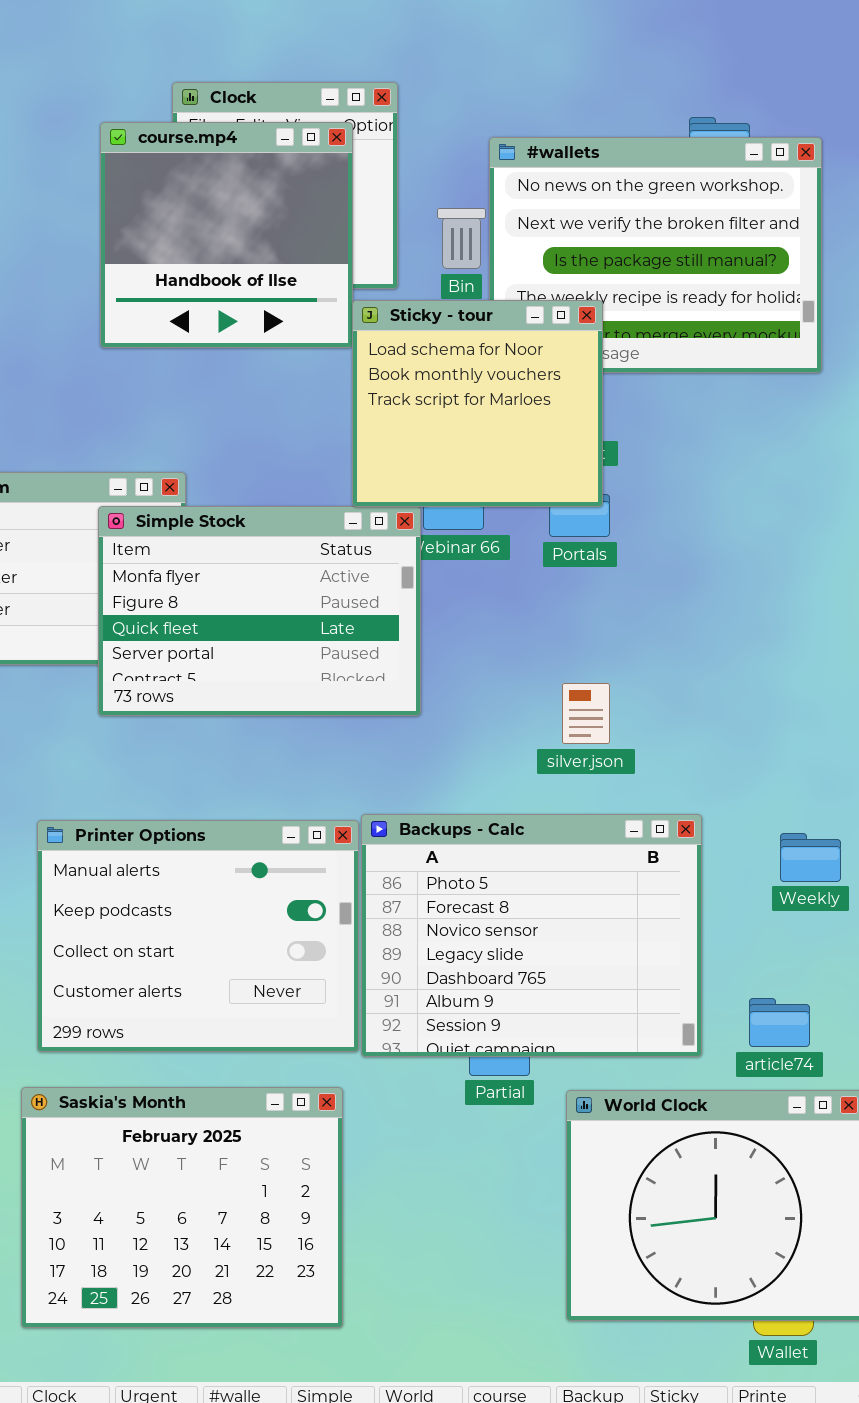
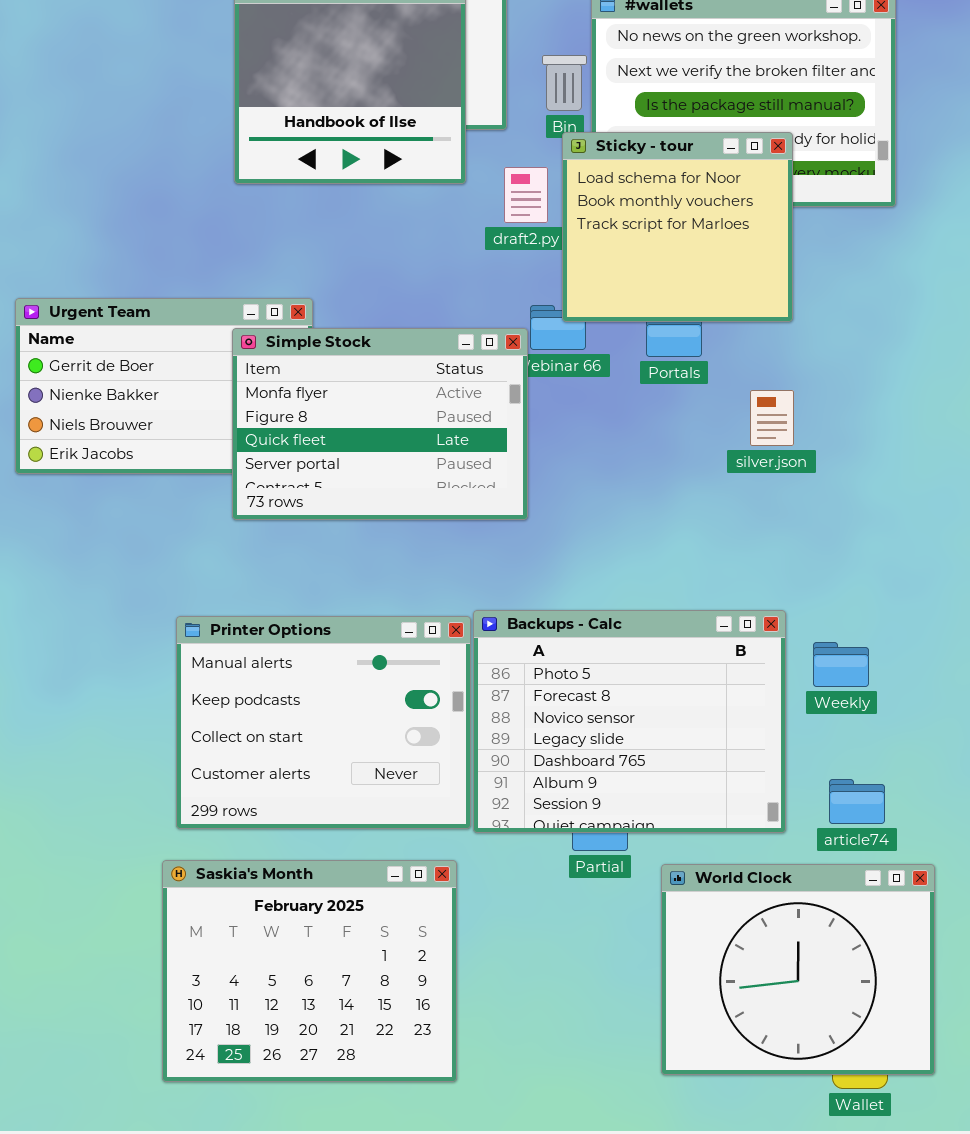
Sticky - tour: [352,300,603,507] -> [562,132,793,322], moved
silver.json: [562,683,610,744] -> [750,390,794,446], moved
Weekly: [780,833,841,882] -> [813,642,869,687], moved

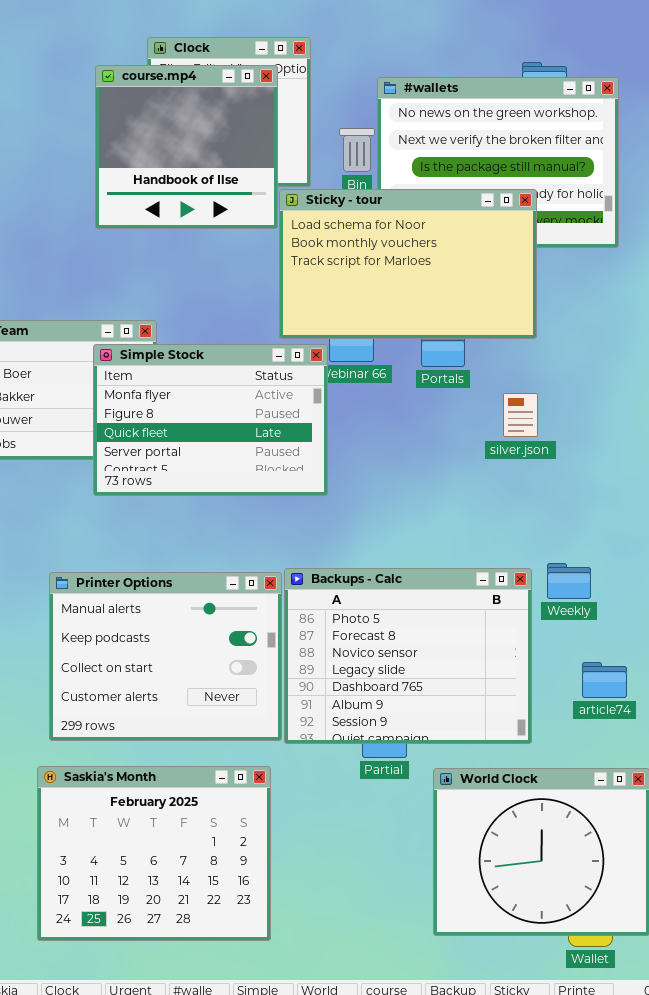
Sticky - tour: [562,132,793,322] -> [279,189,537,339], resized
Weekly: [813,642,869,687] -> [547,563,591,599], moved
article74: [829,779,885,824] -> [582,662,627,698], moved

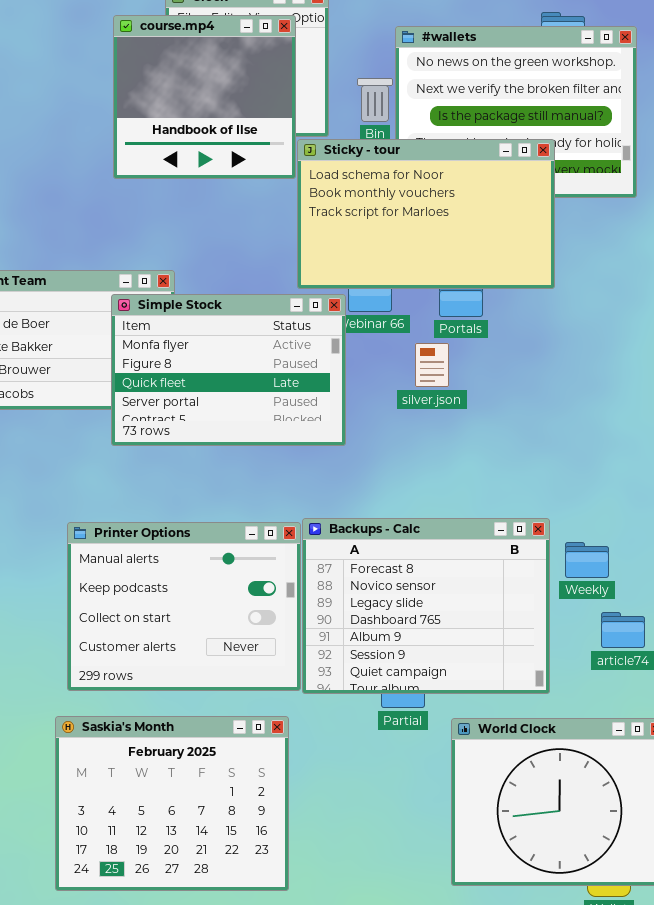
silver.json: [503,393,538,437] -> [415,343,449,387], moved
Weekly: [547,563,591,599] -> [565,542,609,578], moved
Backups - Calc: [284,568,532,744] -> [302,518,550,694], scrolled down 1 row

